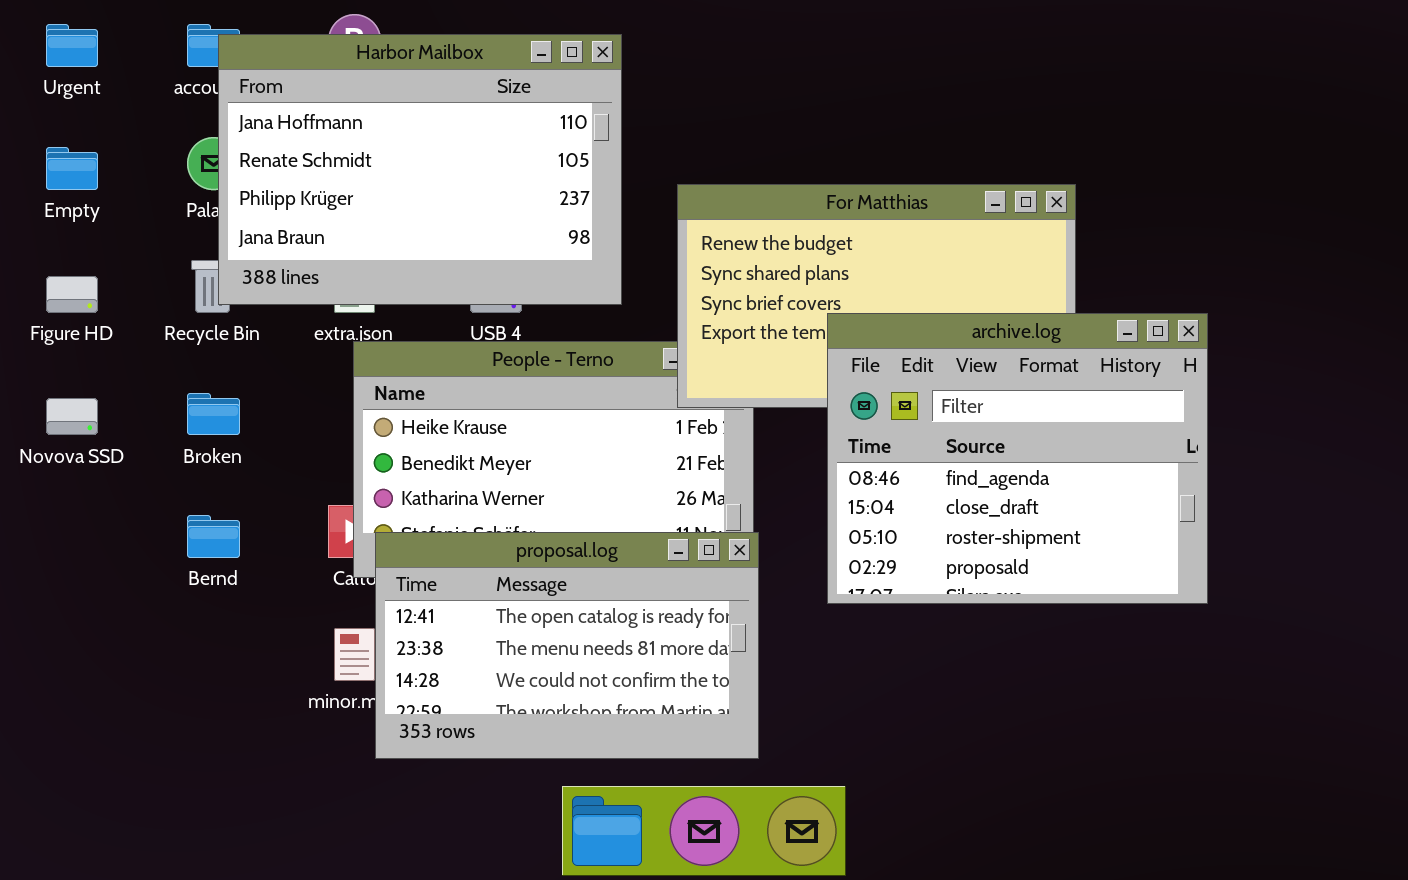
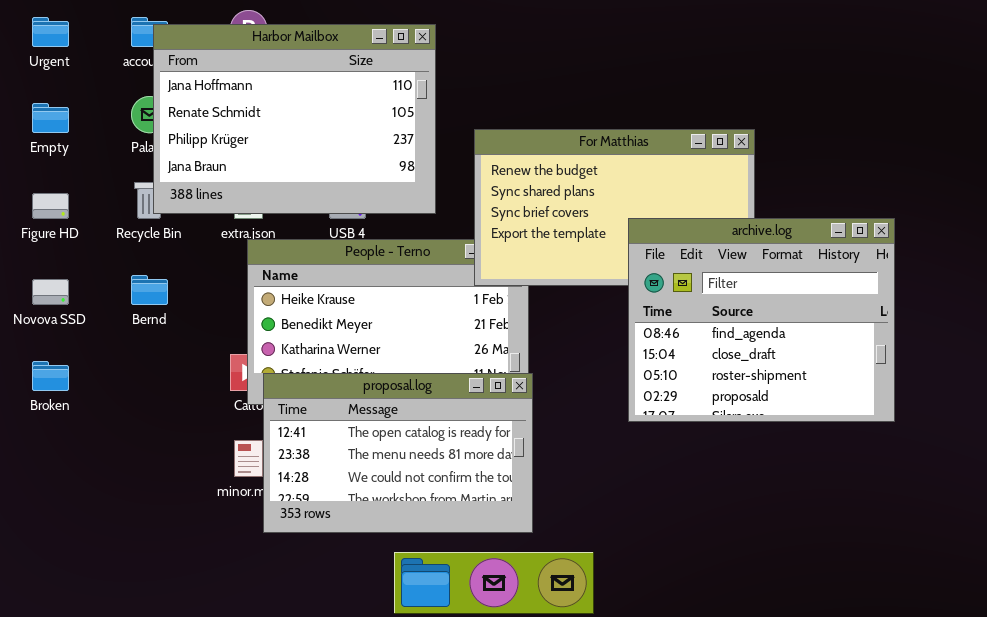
archive.log: [827,313,1208,604] -> [628,218,895,422], moved
Broken: [187,393,240,435] -> [32,361,69,391], moved
Bernd: [187,515,240,558] -> [131,275,168,305], moved

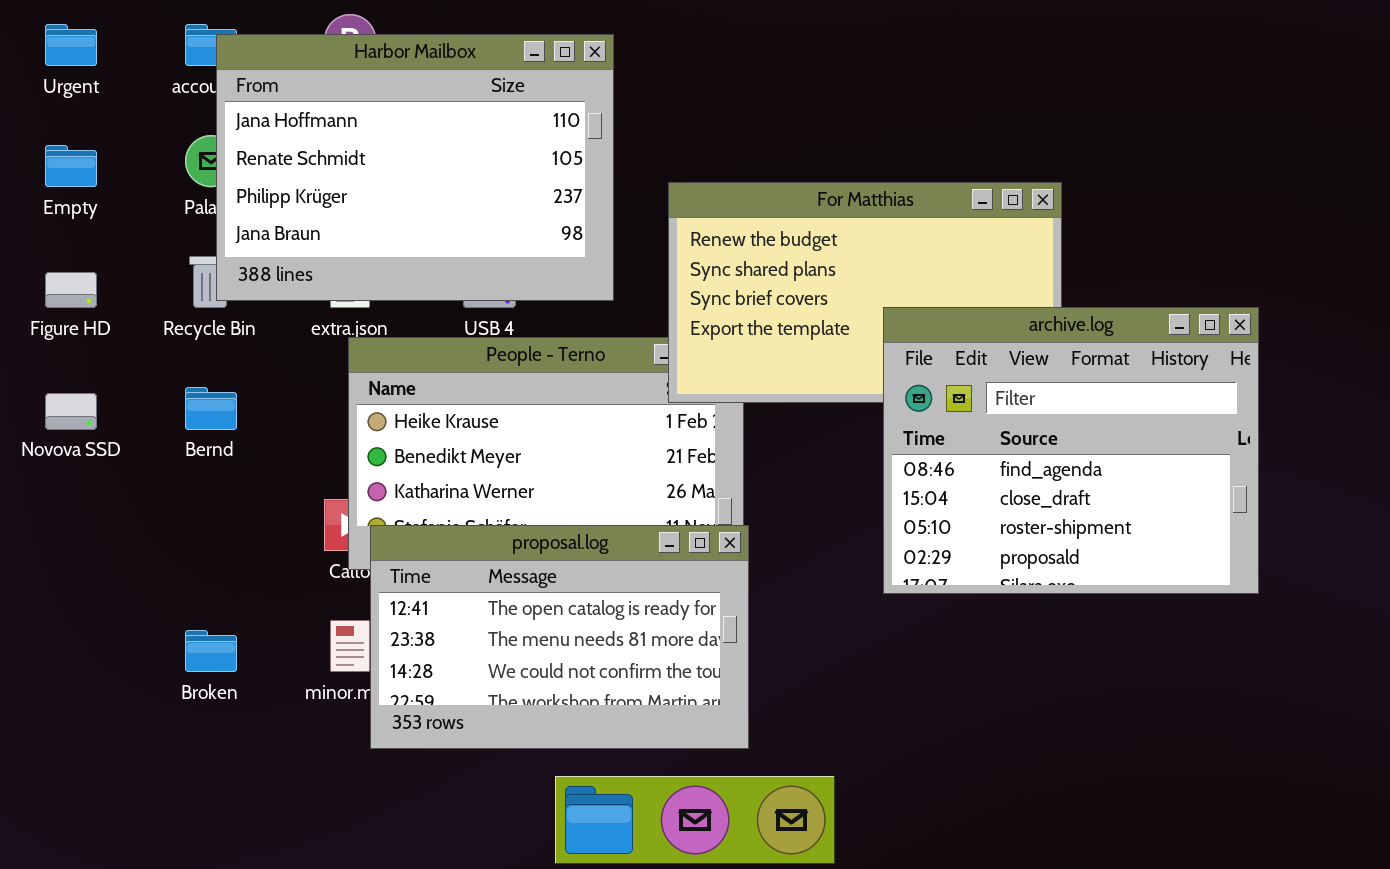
Broken: [32,361,69,391] -> [185,630,237,672], moved

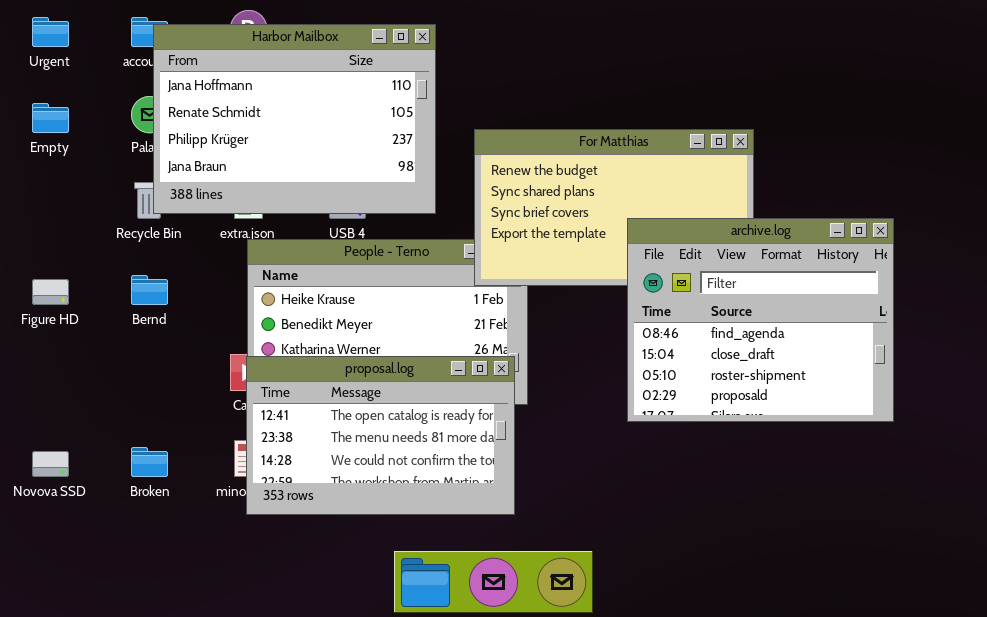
Figure HD: [45,272,97,308] -> [32,279,69,305], moved
Novova SSD: [45,393,97,430] -> [32,451,69,477], moved
proposal.log: [370,525,749,749] -> [246,356,515,515], moved

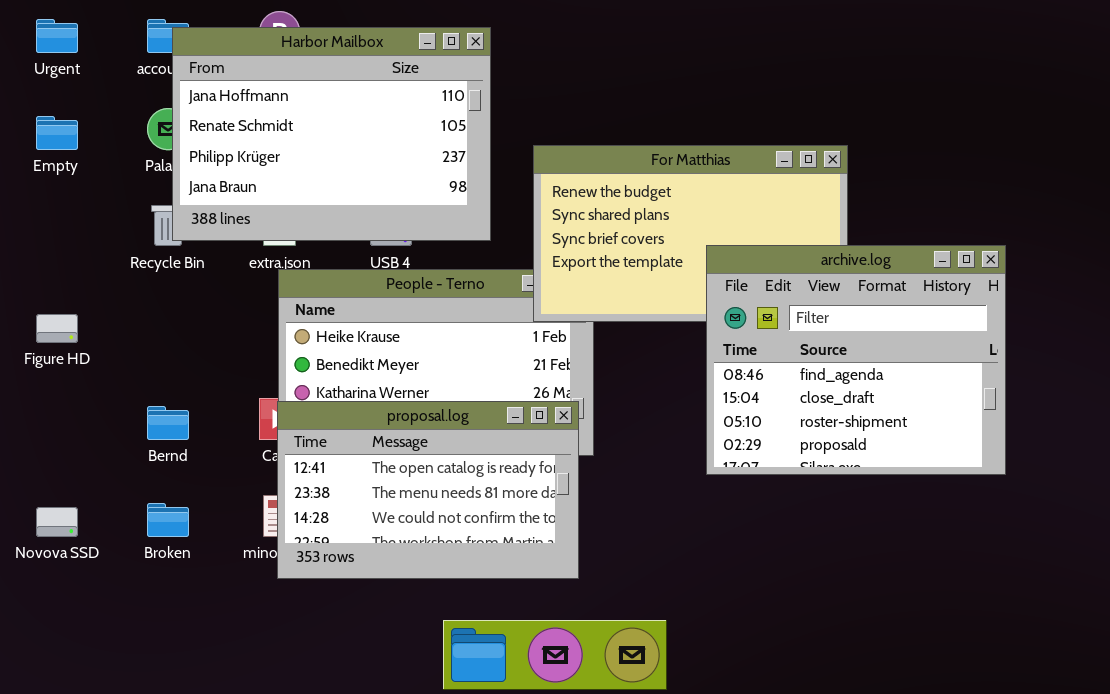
Bernd: [131,275,168,305] -> [147,406,189,440], moved

